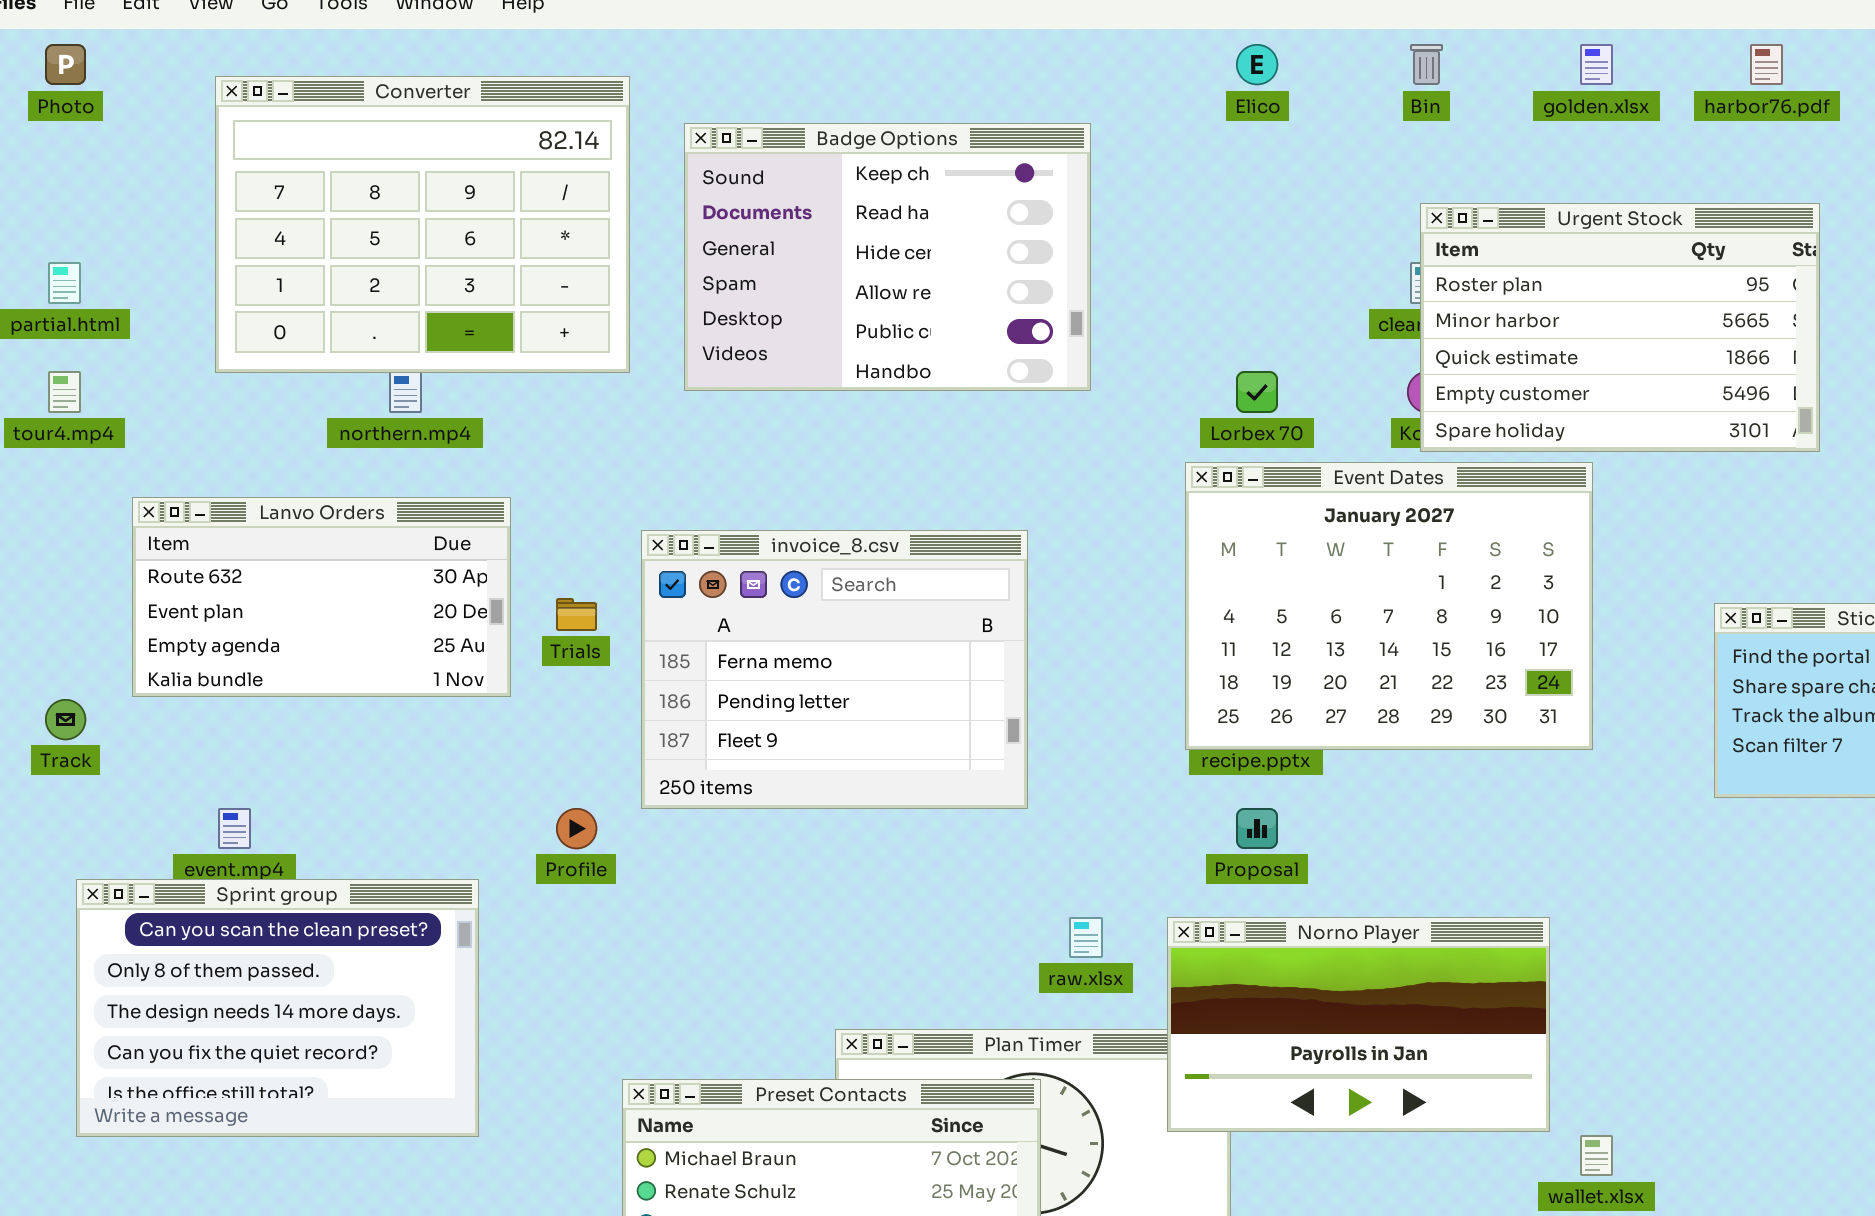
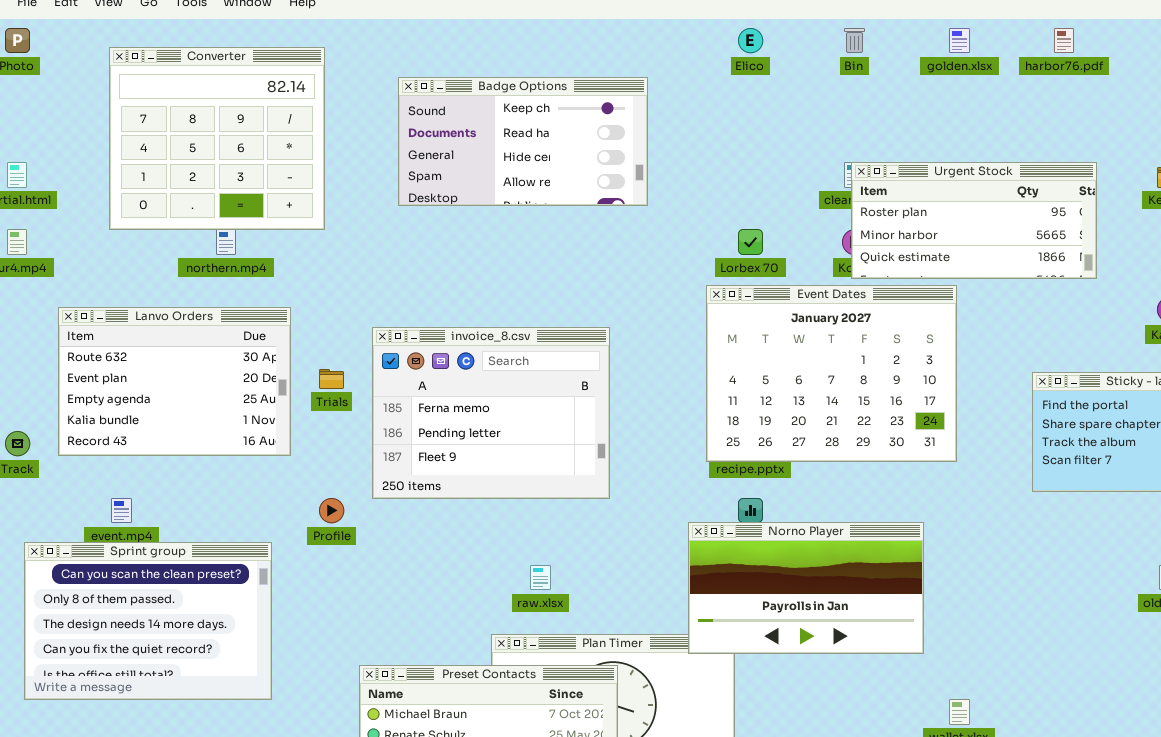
Converter: [215,76,630,373] -> [109,47,325,230], resized
Badge Options: [684,123,1091,391] -> [398,77,648,206], resized
Urgent Stock: [1420,203,1820,452] -> [851,162,1097,279], resized
Lanvo Orders: [132,497,511,697] -> [58,307,291,456], resized
raw.xlsx: [1069,917,1103,958] -> [530,565,551,590], moved
Norno Player: [1167,917,1550,1132] -> [688,522,924,654], moved

